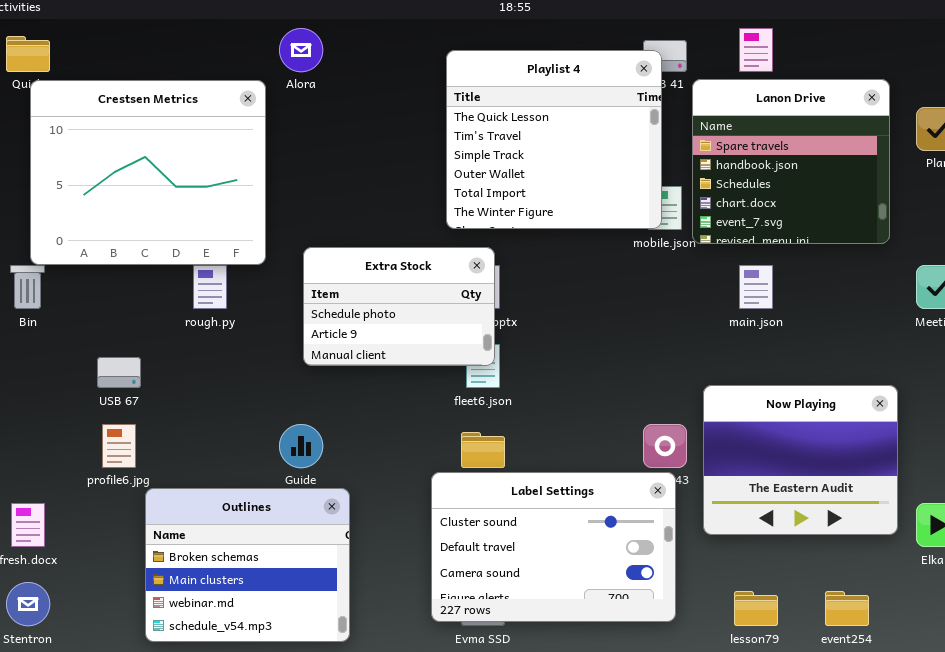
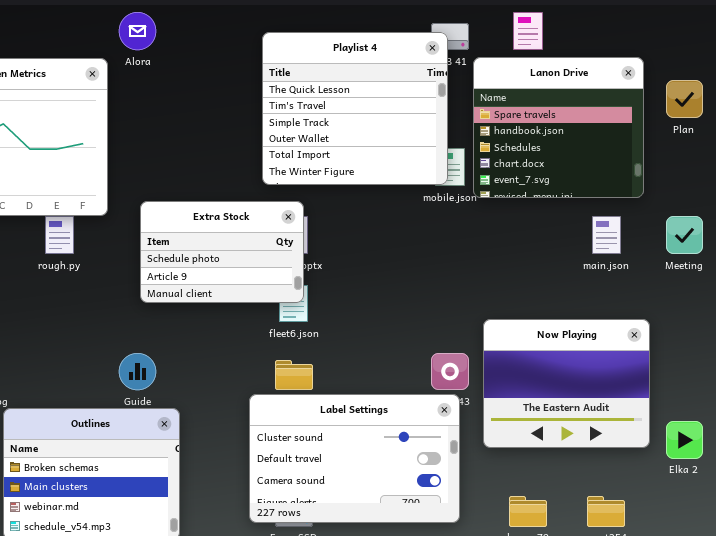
main.json: [739,265,773,309] -> [592,216,621,254], moved

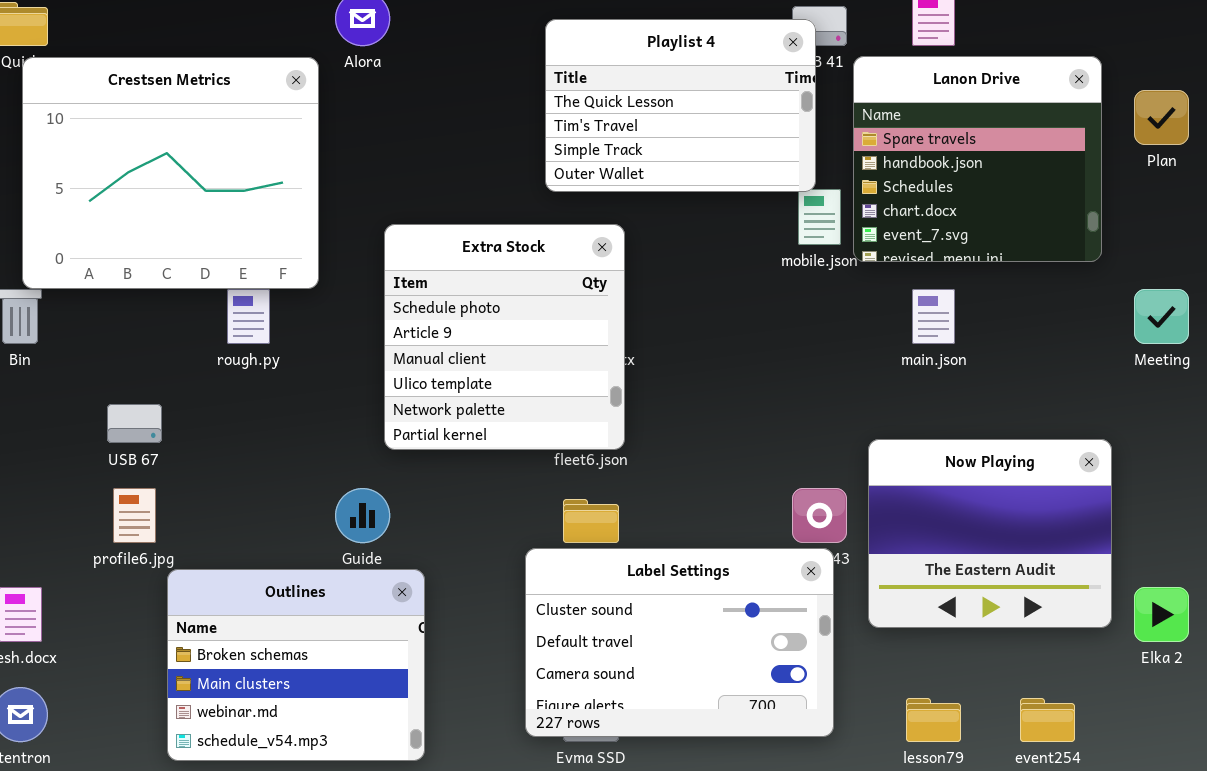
Playlist 4: [262,32,448,185] -> [545,19,816,192], resized
Extra Stock: [140,201,304,303] -> [384,224,625,450], moved, resized
main.json: [592,216,621,254] -> [912,289,955,344], moved

